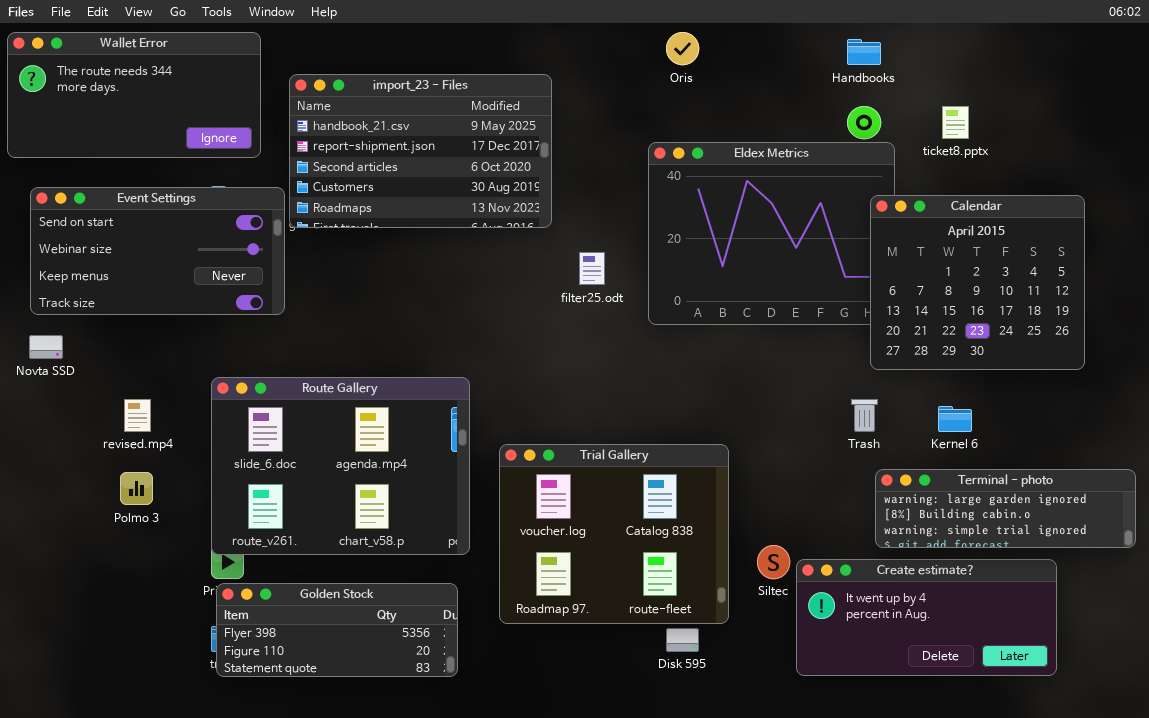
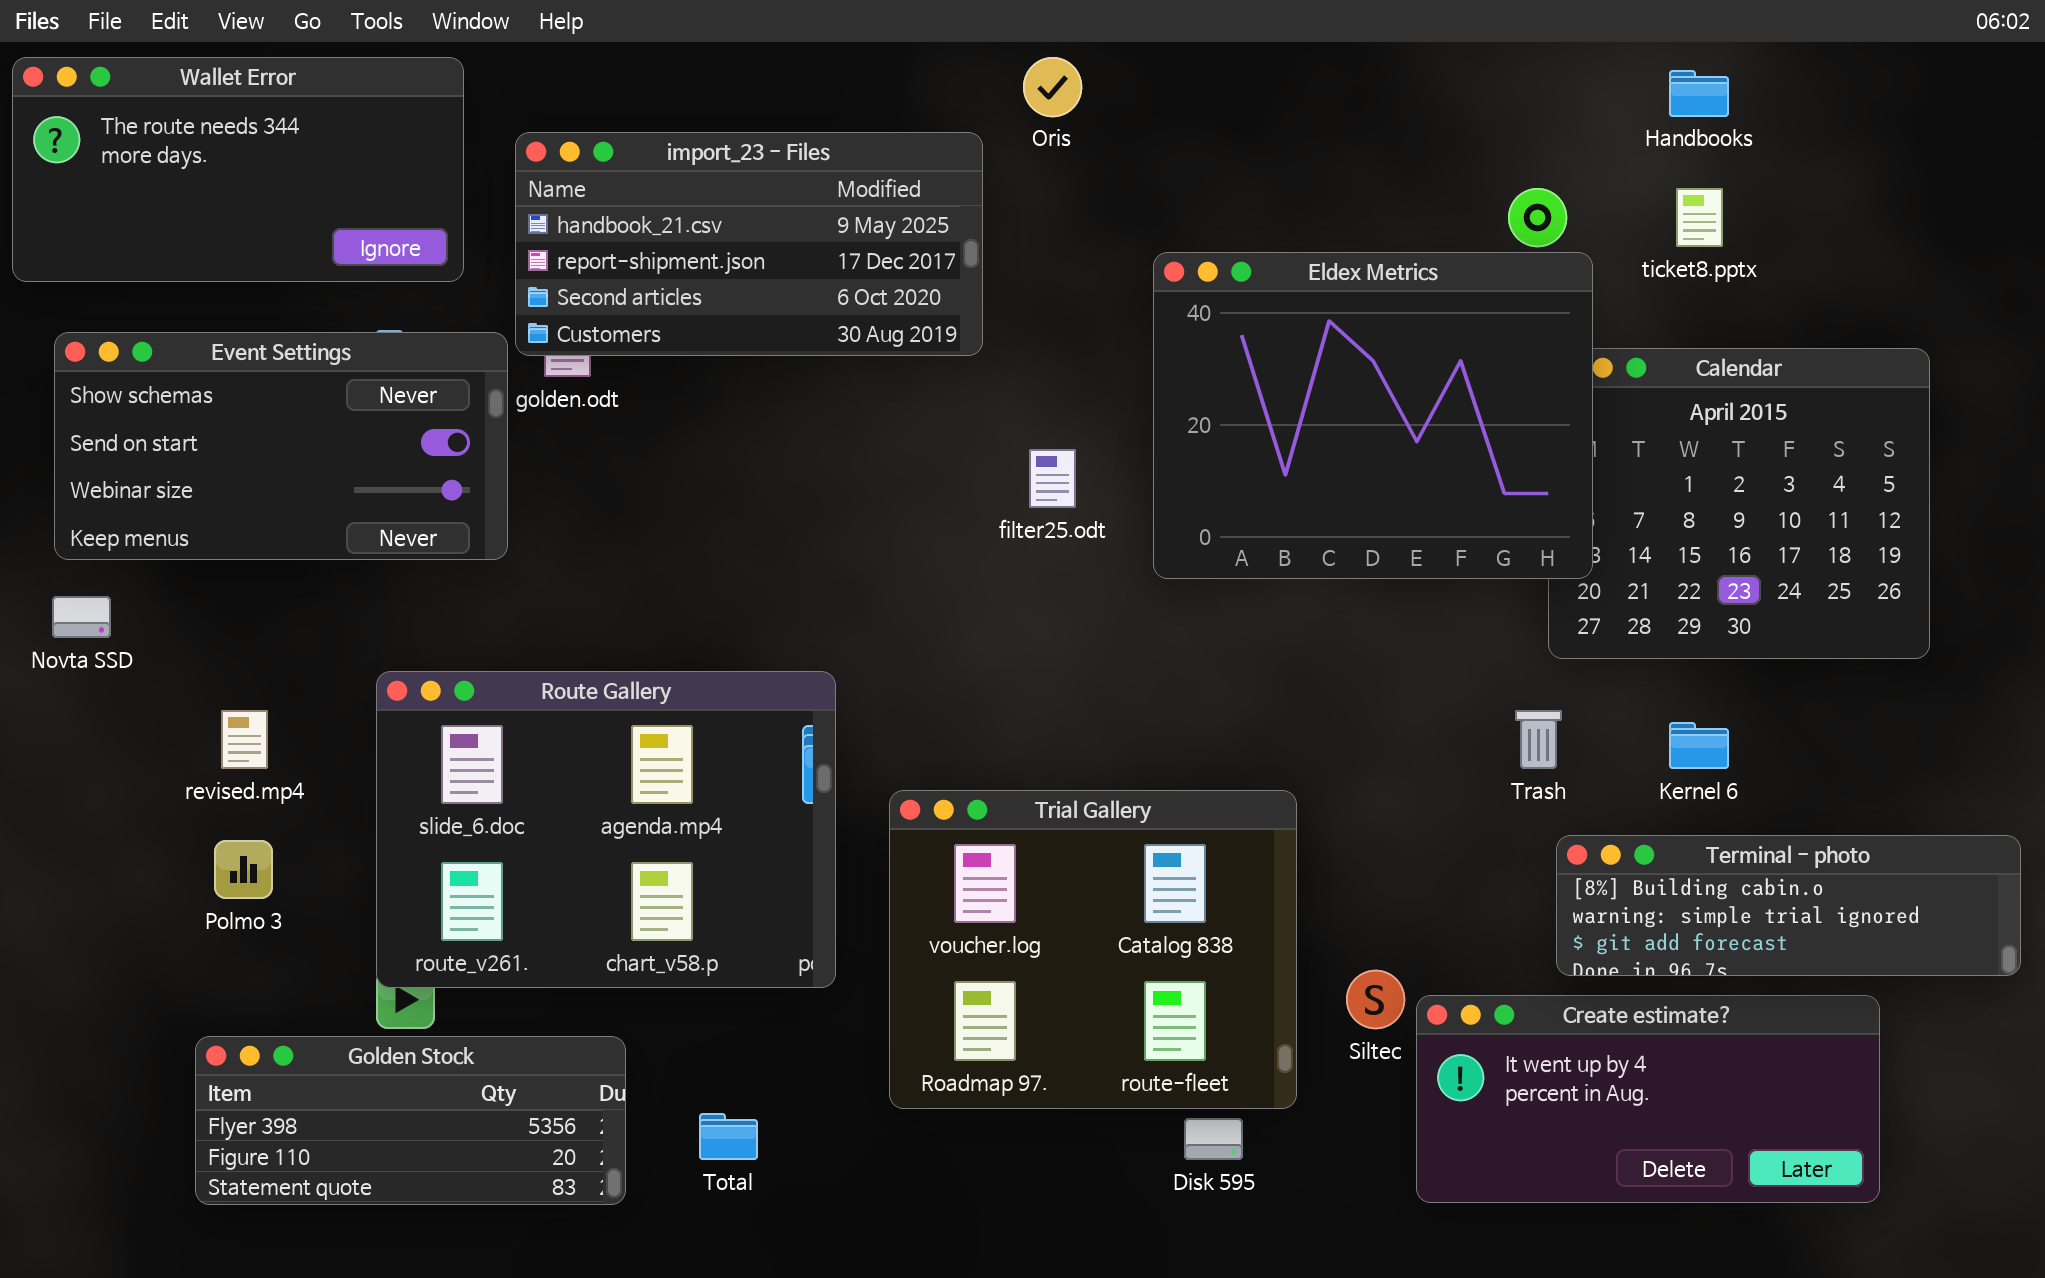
Oris: [666,32,699,65] -> [1023,57,1082,117], moved
Handbooks: [847,39,881,65] -> [1669,70,1729,117], moved
import_23 - Files: [289,74,552,228] -> [515,132,983,356], resized
Eldex Metrics: [648,142,895,325] -> [1153,252,1593,579], raised
Event Settings: [30,187,285,315] -> [54,332,508,560], scrolled up 1 row
Terminal - photo: [875,469,1136,548] -> [1556,835,2021,976], scrolled down 1 row
Golden Stock: [216,583,458,677] -> [195,1036,626,1205], moved

